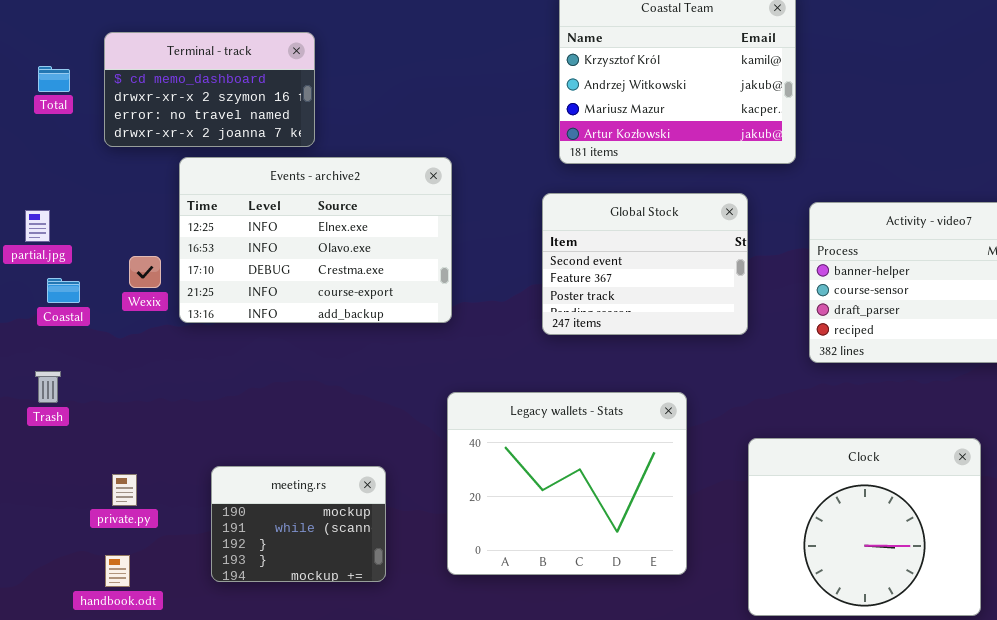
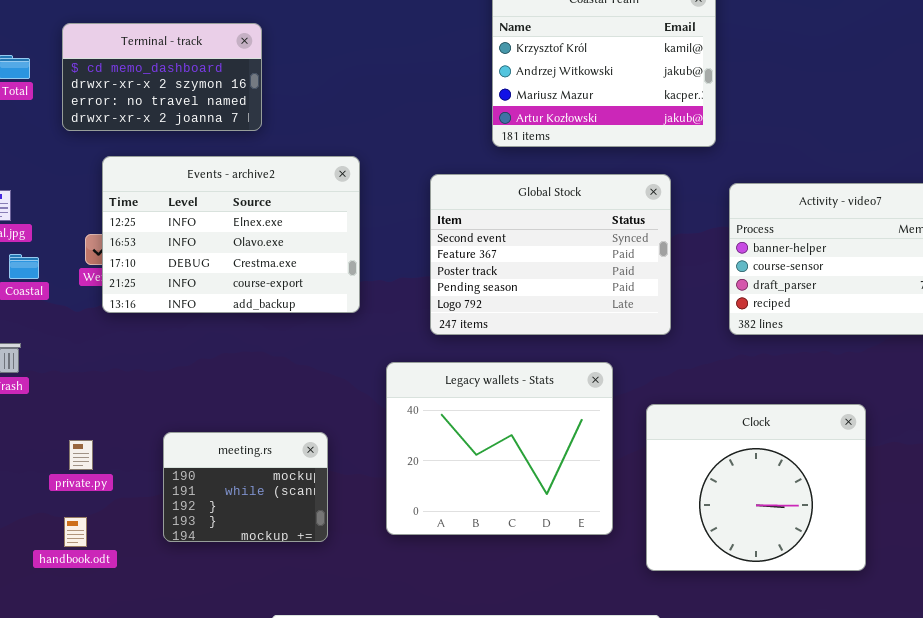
Events - archive2: [179,157,452,323] -> [102,156,360,313], moved
Global Stock: [542,193,748,335] -> [430,174,671,335], resized
Clock: [748,438,981,616] -> [646,404,866,571], moved

